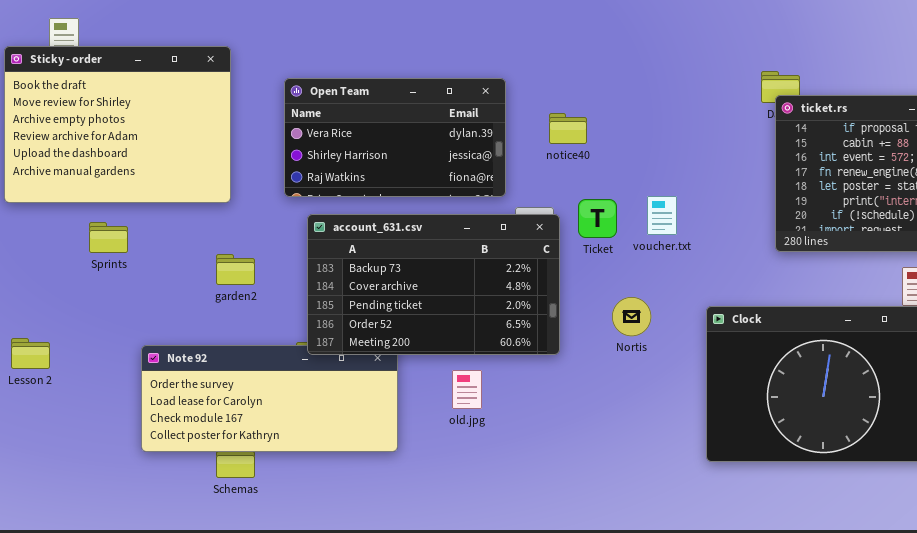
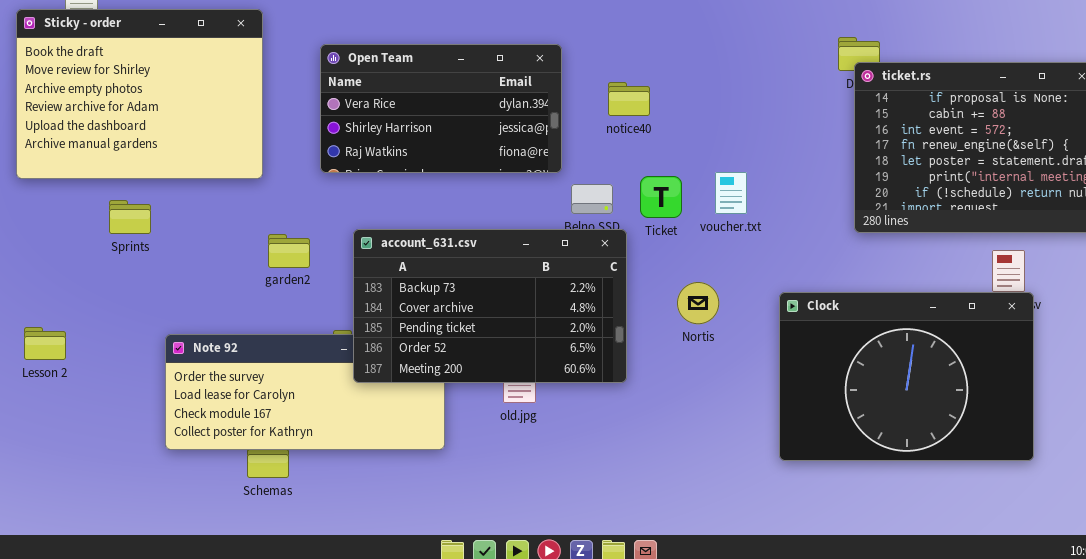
account_631.csv: [307,214,560,355] -> [353,229,627,383], moved
garden2: [216,254,255,285] -> [268,234,310,268], moved

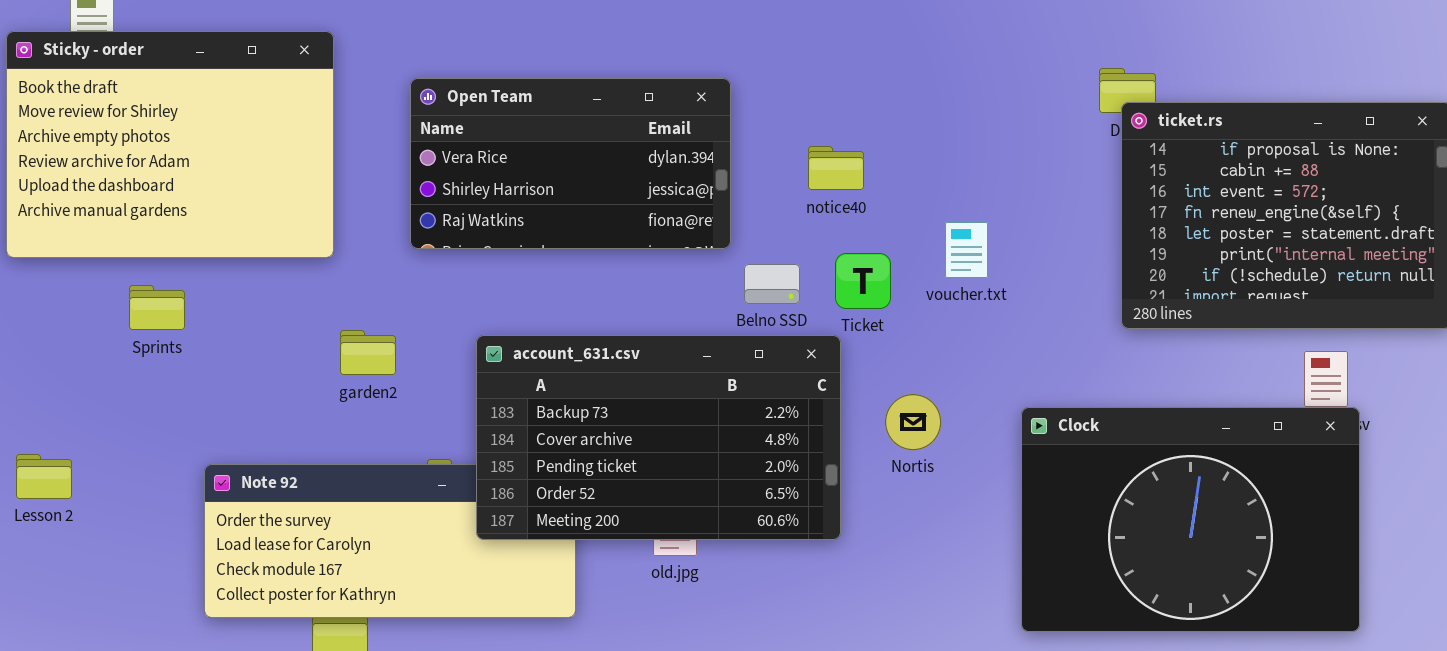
notice40: [608,82,650,116] -> [808,146,864,190], moved
voucher.txt: [715,172,747,214] -> [945,222,988,278], moved
account_631.csv: [353,229,627,383] -> [476,335,841,540], moved

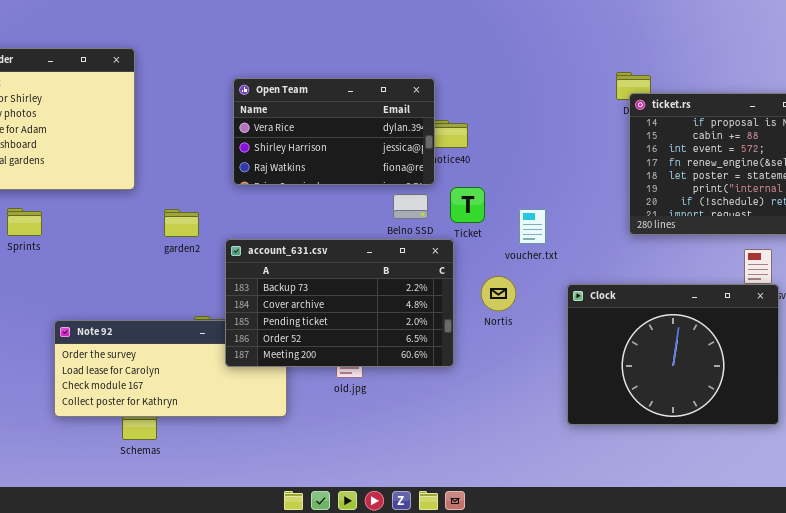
Open Team: [410,78,731,249] -> [233,78,435,185], moved
voucher.txt: [945,222,988,278] -> [519,209,546,244], moved
garden2: [340,330,396,375] -> [164,209,199,237], moved

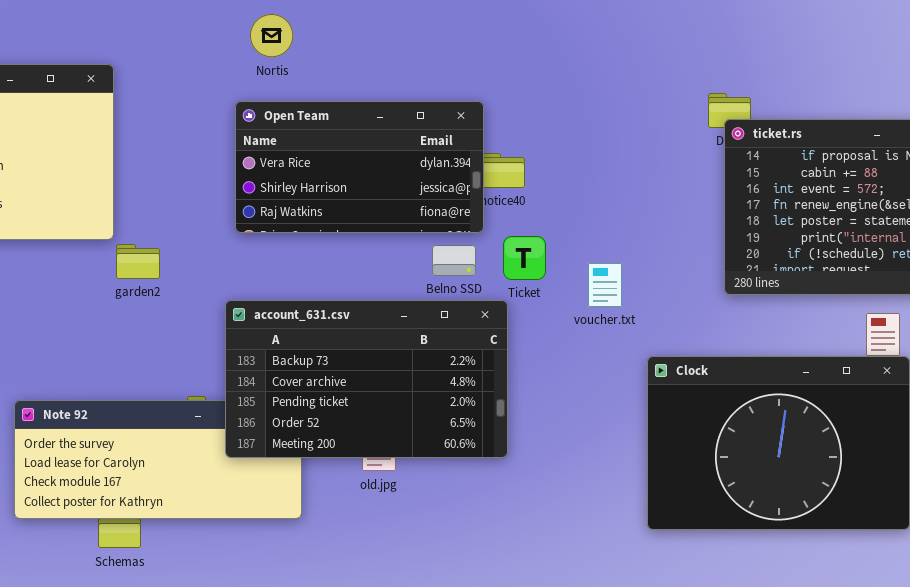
garden2: [164,209,199,237] -> [116,244,160,279], moved
Nortis: [481,276,516,311] -> [250,14,293,57], moved

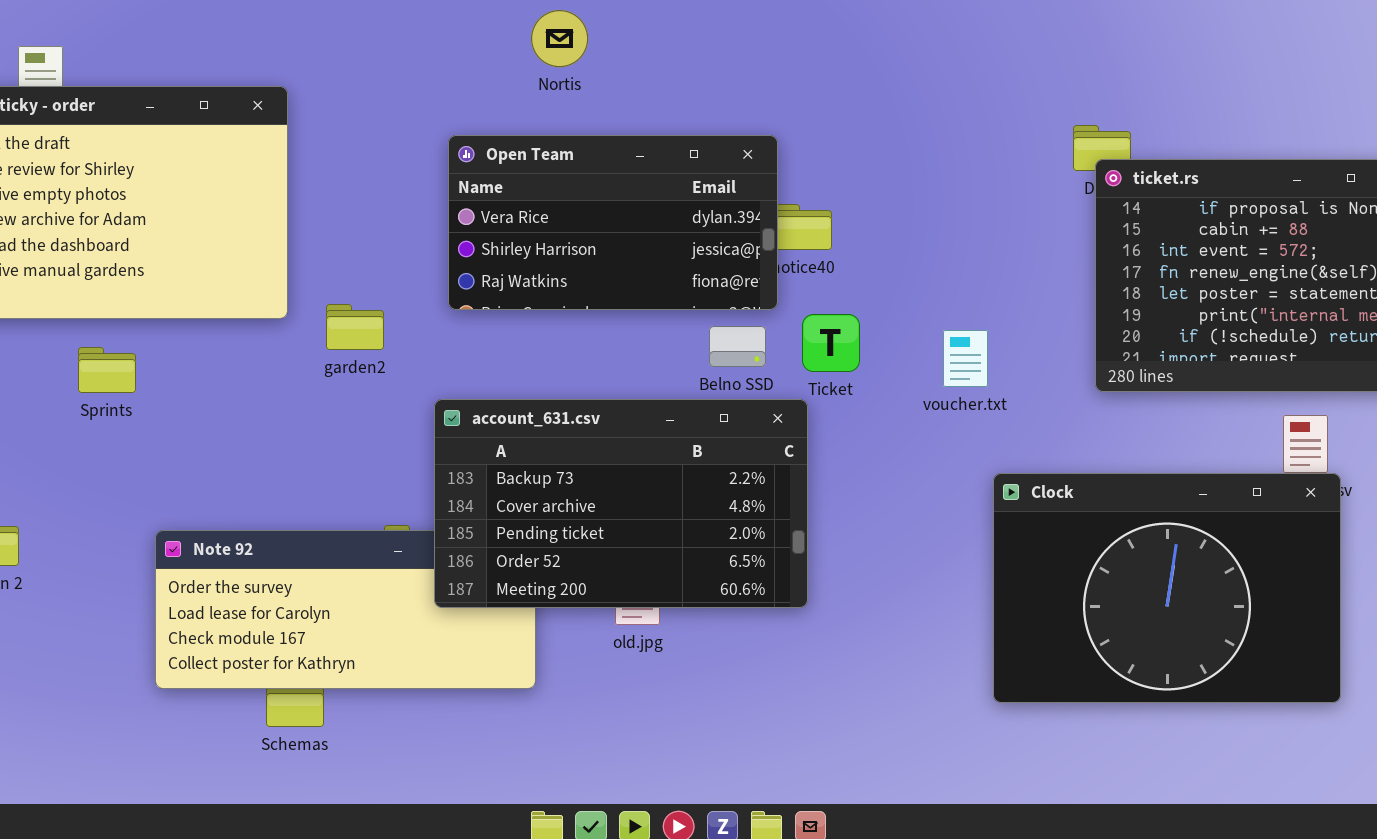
Nortis: [250,14,293,57] -> [531,10,588,67], moved
garden2: [116,244,160,279] -> [326,304,384,350], moved
voucher.txt: [588,263,622,307] -> [943,330,988,387], moved

